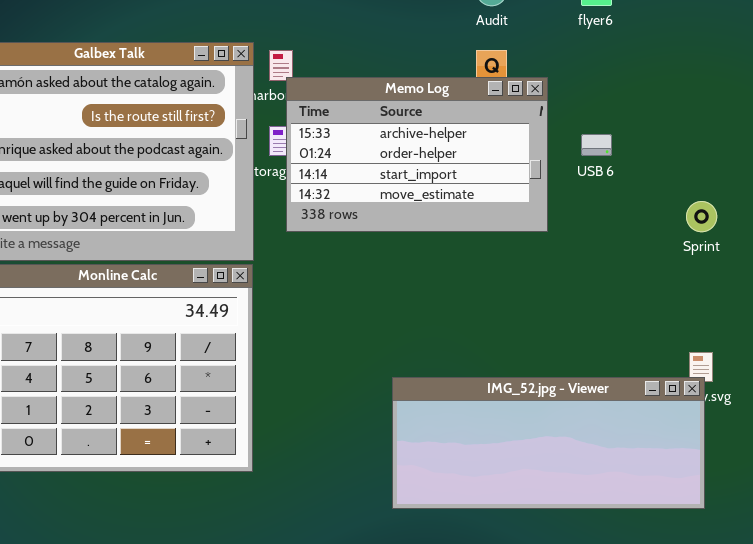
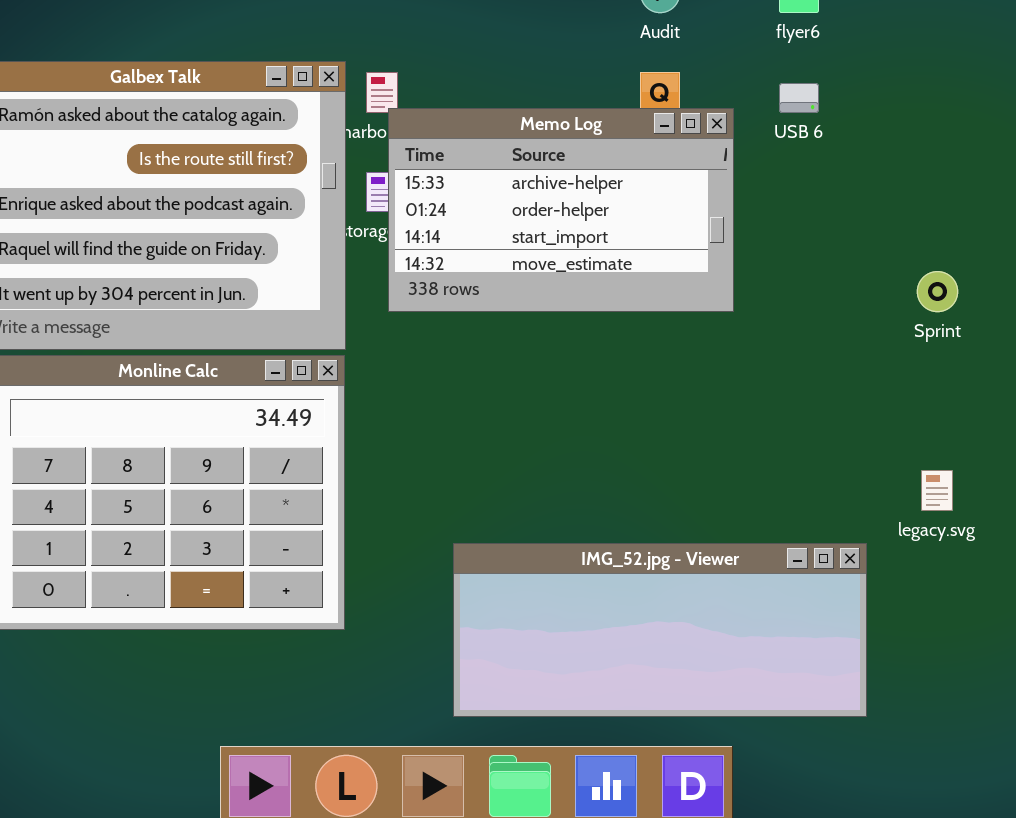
USB 6: [581,134,612,156] -> [779,83,819,113], moved
IMG_52.jpg - Viewer: [392,377,705,509] -> [453,543,867,717], moved

